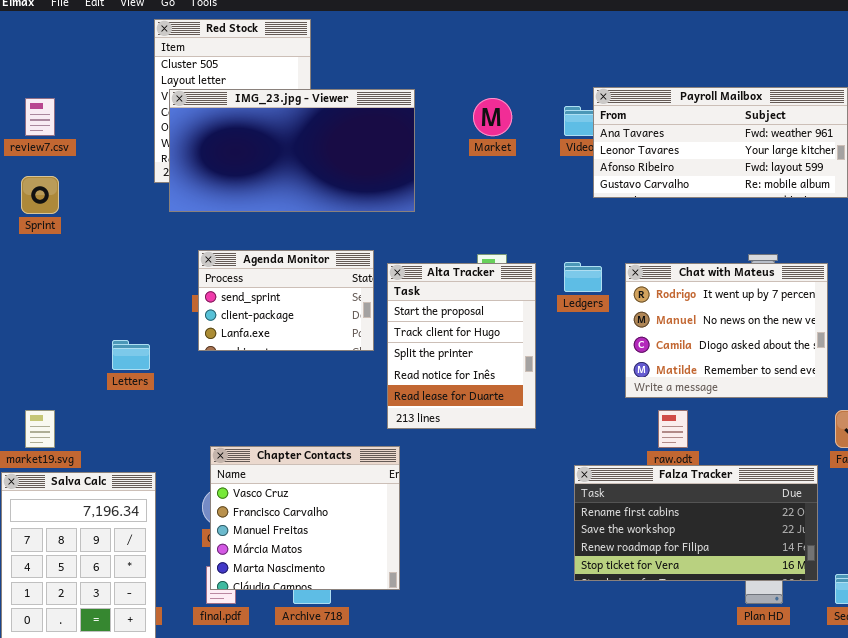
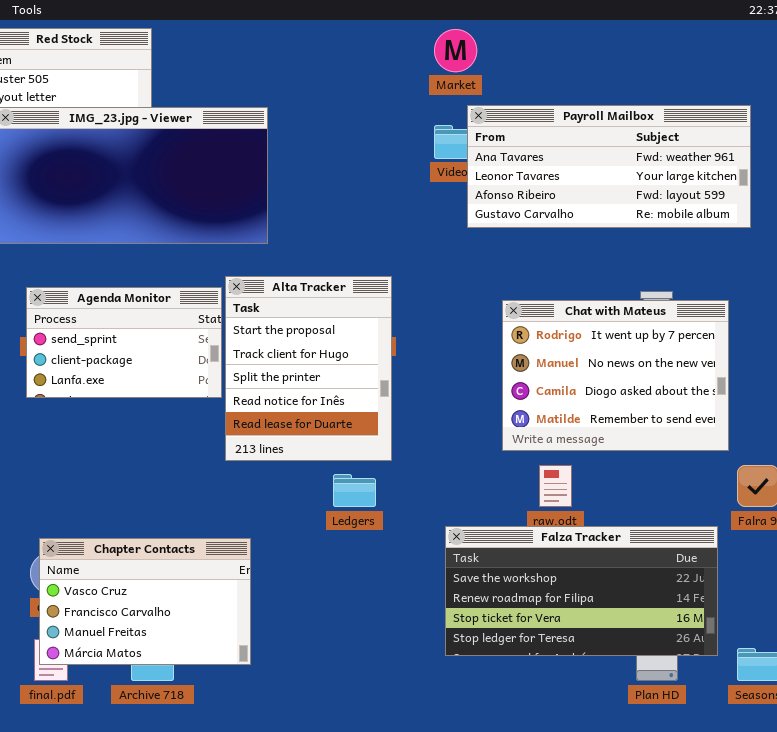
Market: [473,98,512,136] -> [434,29,477,72], moved
Ledgers: [564,262,602,292] -> [333,474,376,507], moved
Alta Tracker: [387,263,536,429] -> [225,276,392,461], moved
Chapter Contacts: [210,446,400,590] -> [39,538,251,665], resized
Falza Tracker: [574,465,818,581] -> [445,526,718,656], scrolled down 1 row

